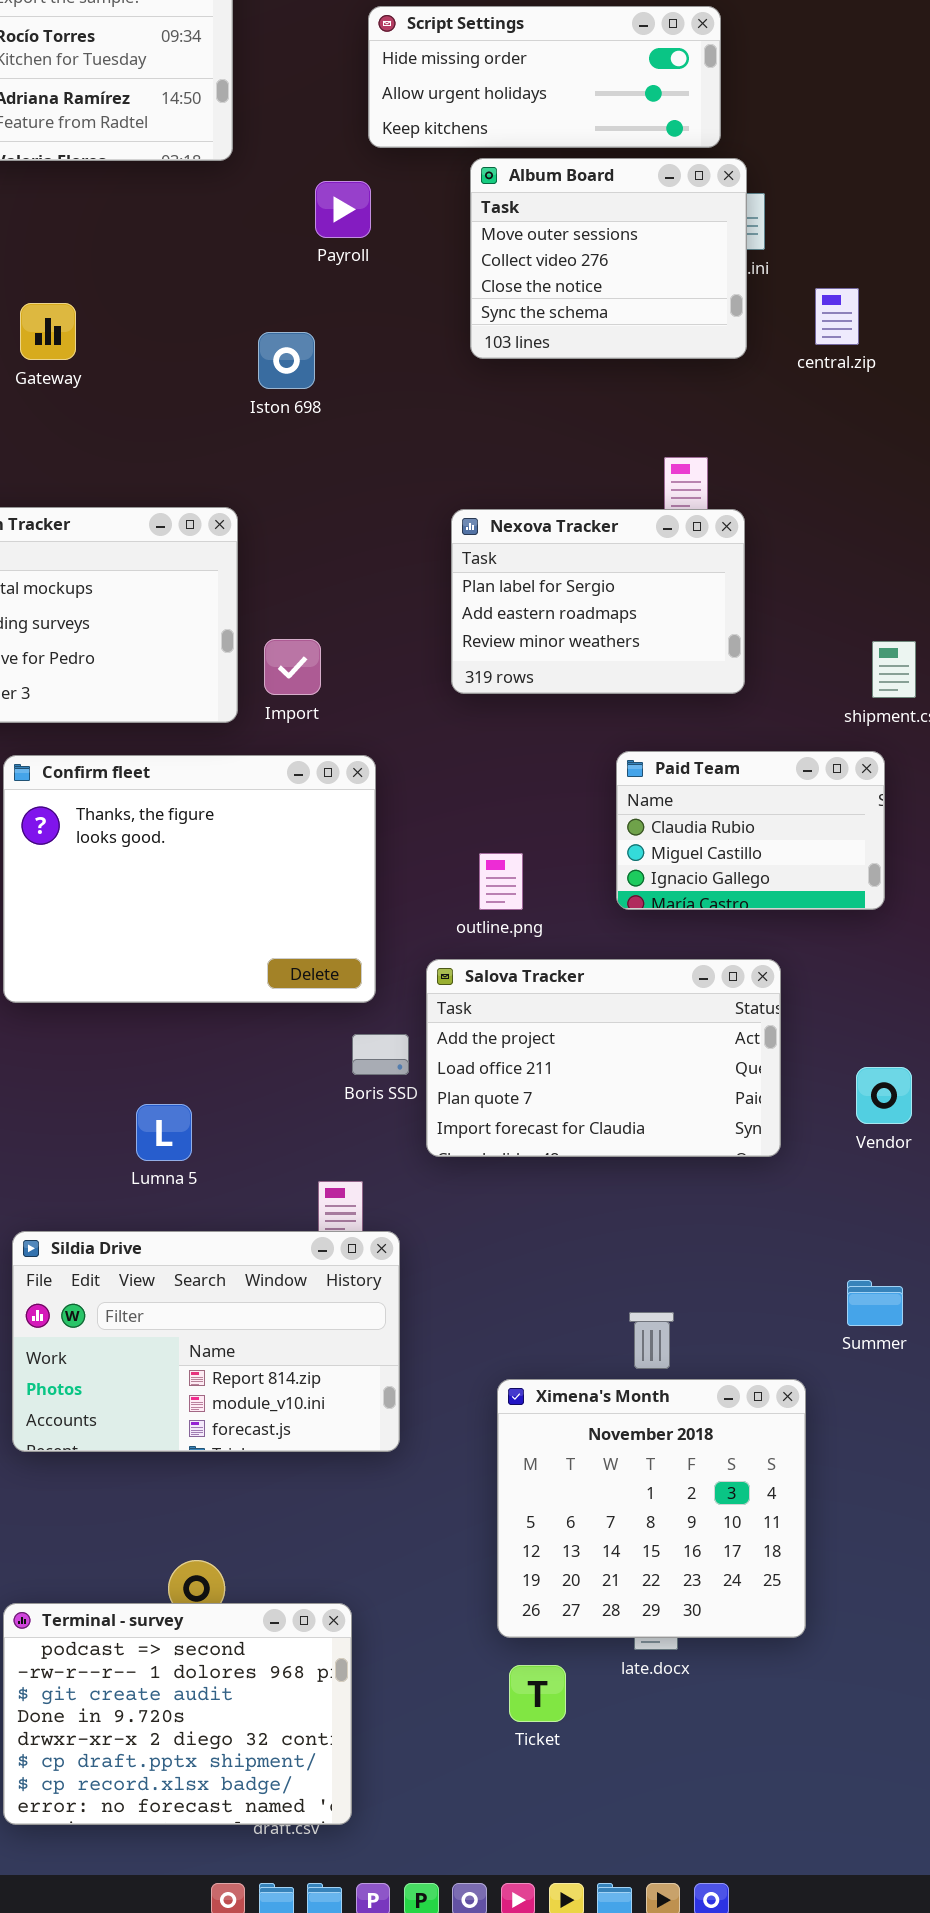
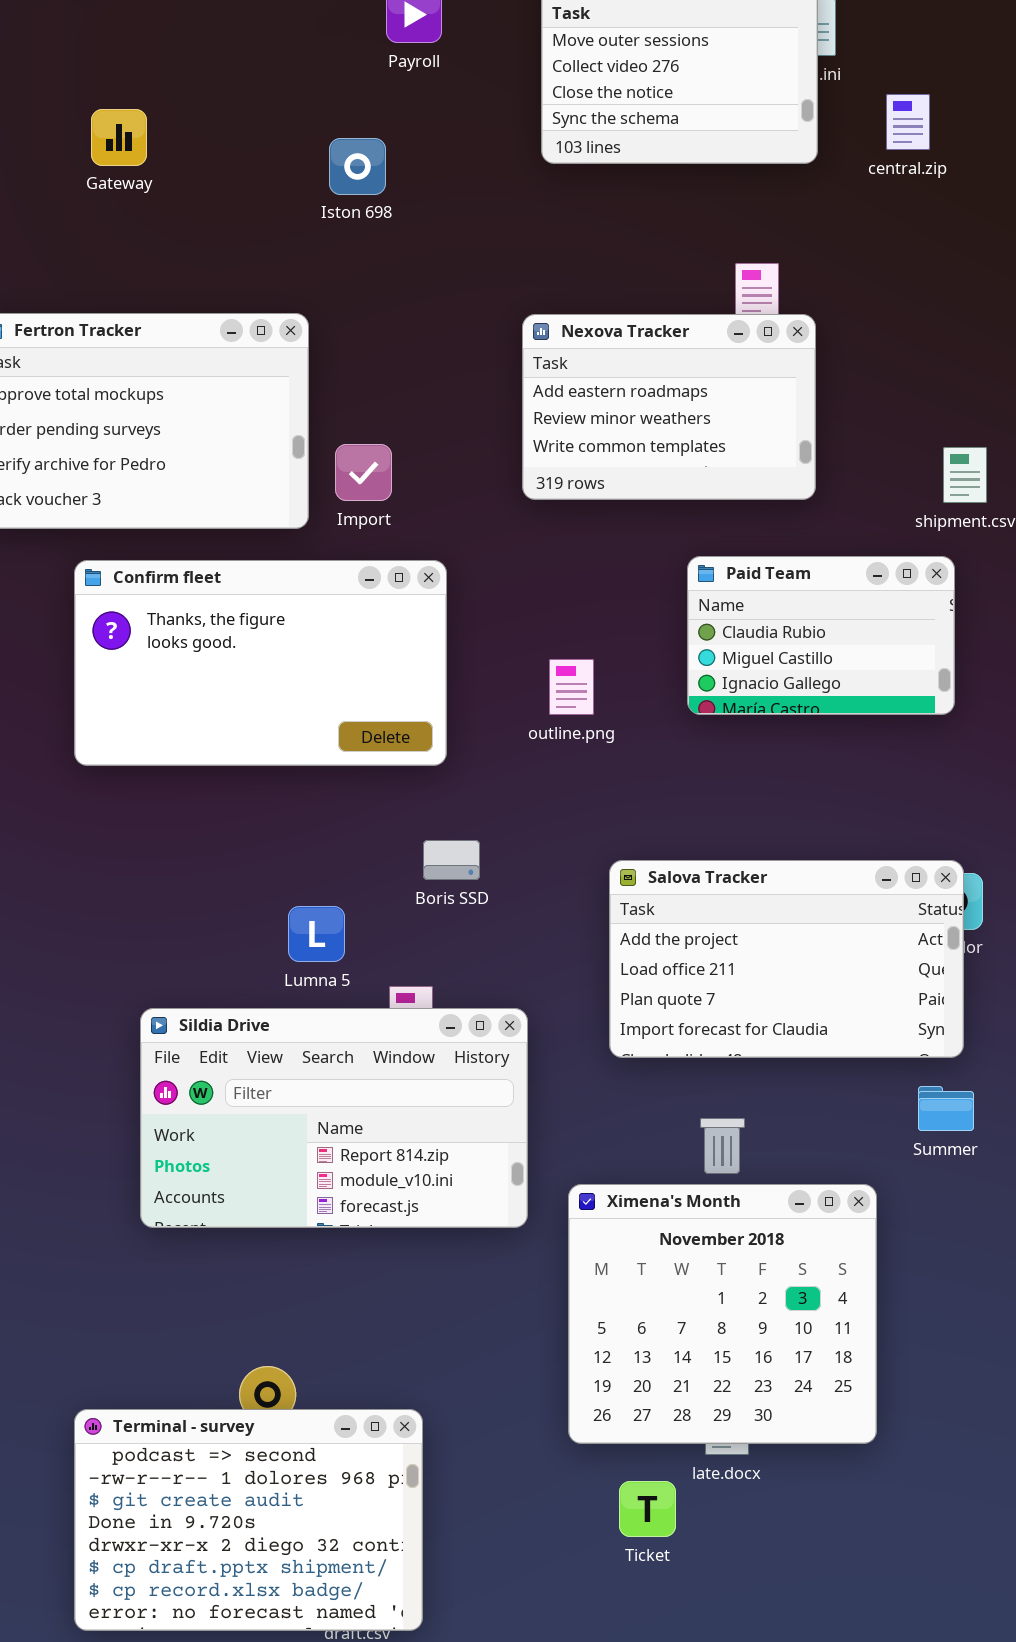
Nexova Tracker: [451,509,745,694] -> [522,314,816,500], scrolled down 1 row
Confirm fleet: [3,755,376,1003] -> [74,560,447,766], resized
Salova Tracker: [426,959,781,1157] -> [609,860,964,1058], moved
Lumna 5: [136,1104,192,1161] -> [288,906,345,962], moved
Sildia Drive: [12,1231,400,1452] -> [140,1008,528,1228], moved
Ticket: [509,1665,566,1722] -> [619,1481,676,1537], moved

